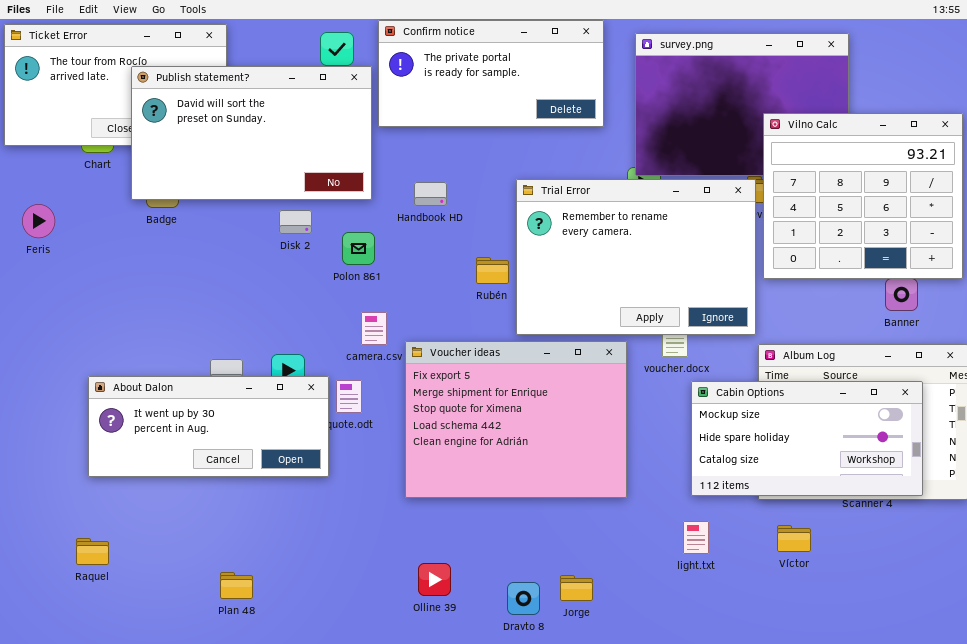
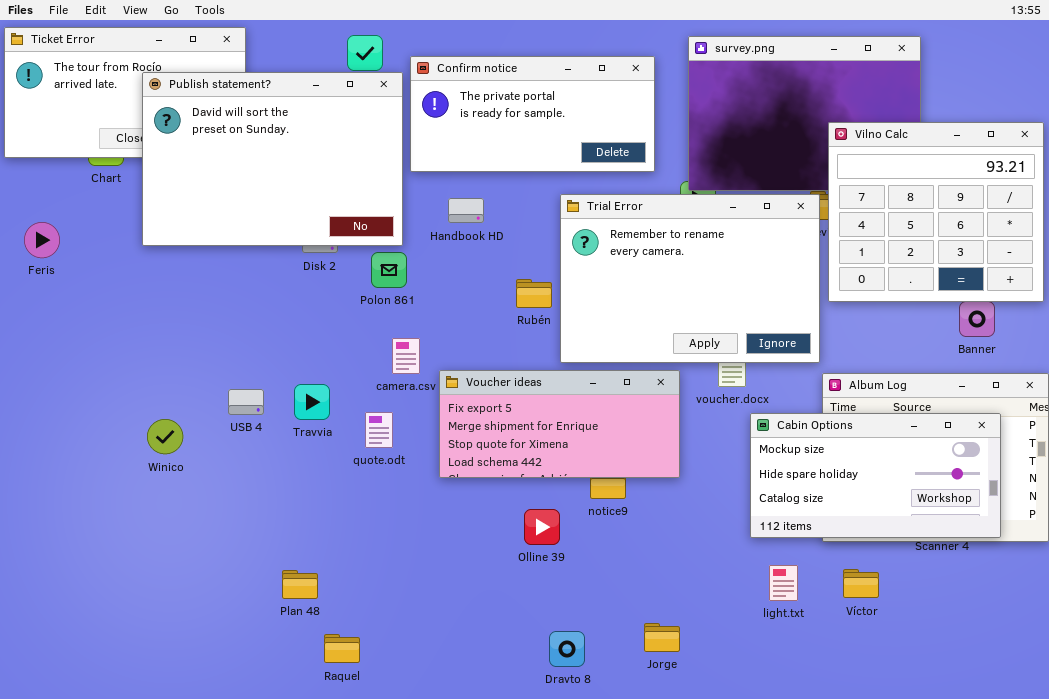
Confirm notice: [378,20,604,127] -> [410,56,655,172], moved
Publish statement?: [131,66,372,200] -> [142,72,403,246], resized
Voucher ideas: [405,341,627,498] -> [439,370,680,478], resized
About Dalon: [88,376,329,477] -> none, closed
light.txt: [683,521,709,554] -> [769,565,798,601], moved
Raquel: [76,538,109,565] -> [324,634,360,663], moved
Olline 39: [418,563,451,596] -> [524,509,560,545], moved
Plan 48: [220,572,253,599] -> [282,570,318,599], moved
Jorge: [560,575,593,601] -> [644,623,680,652], moved

